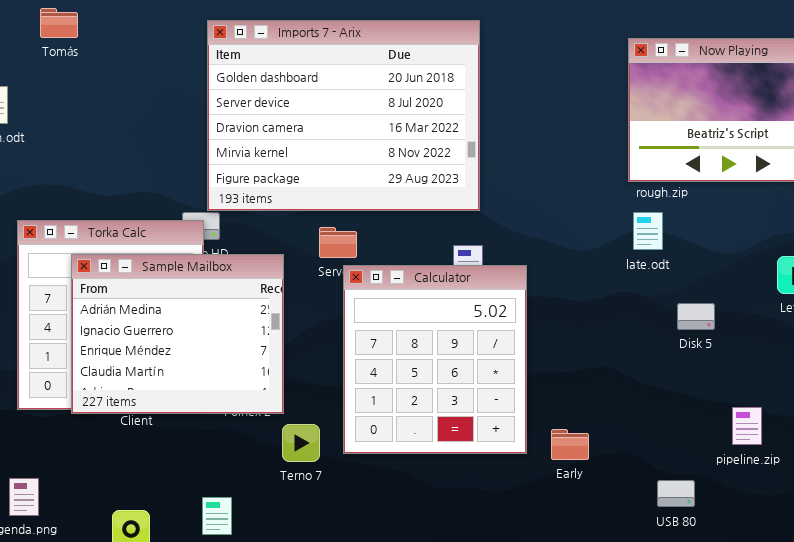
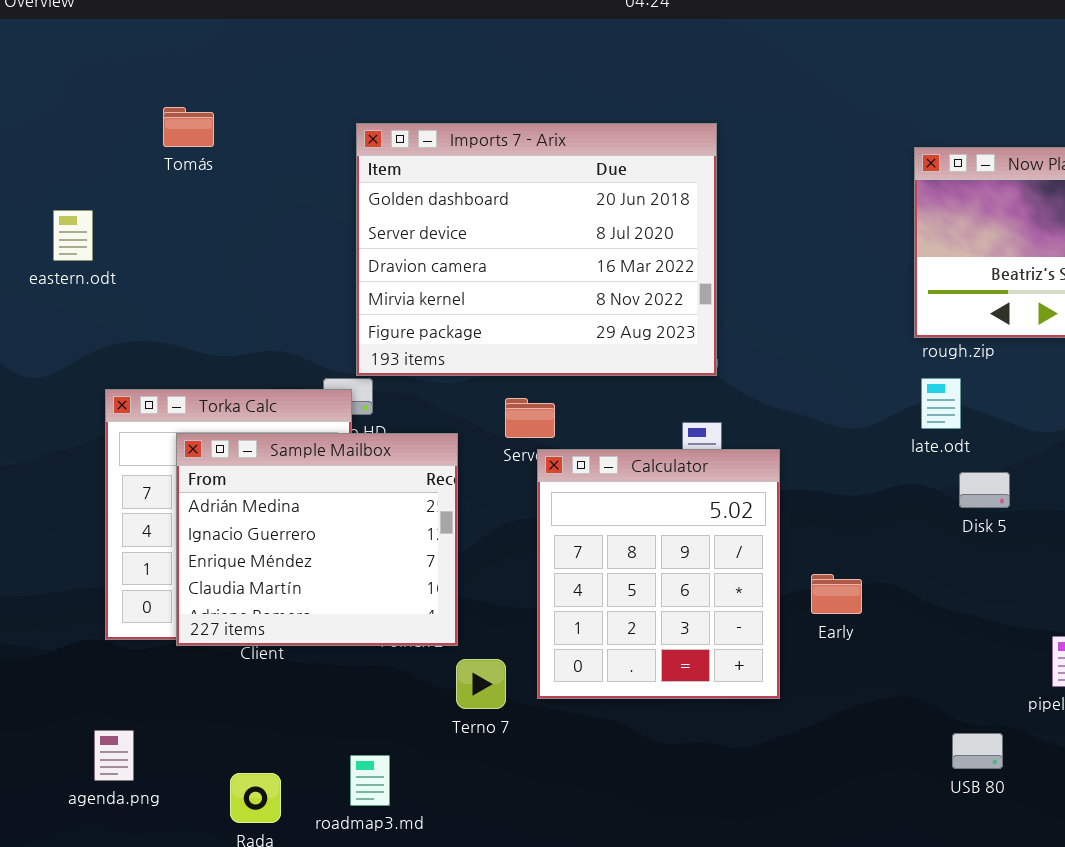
Tomás: [40,8,78,38] -> [163,107,214,147], moved
Disk 5: [677,303,715,330] -> [959,472,1010,508], moved
Early: [551,429,589,460] -> [811,574,862,614], moved

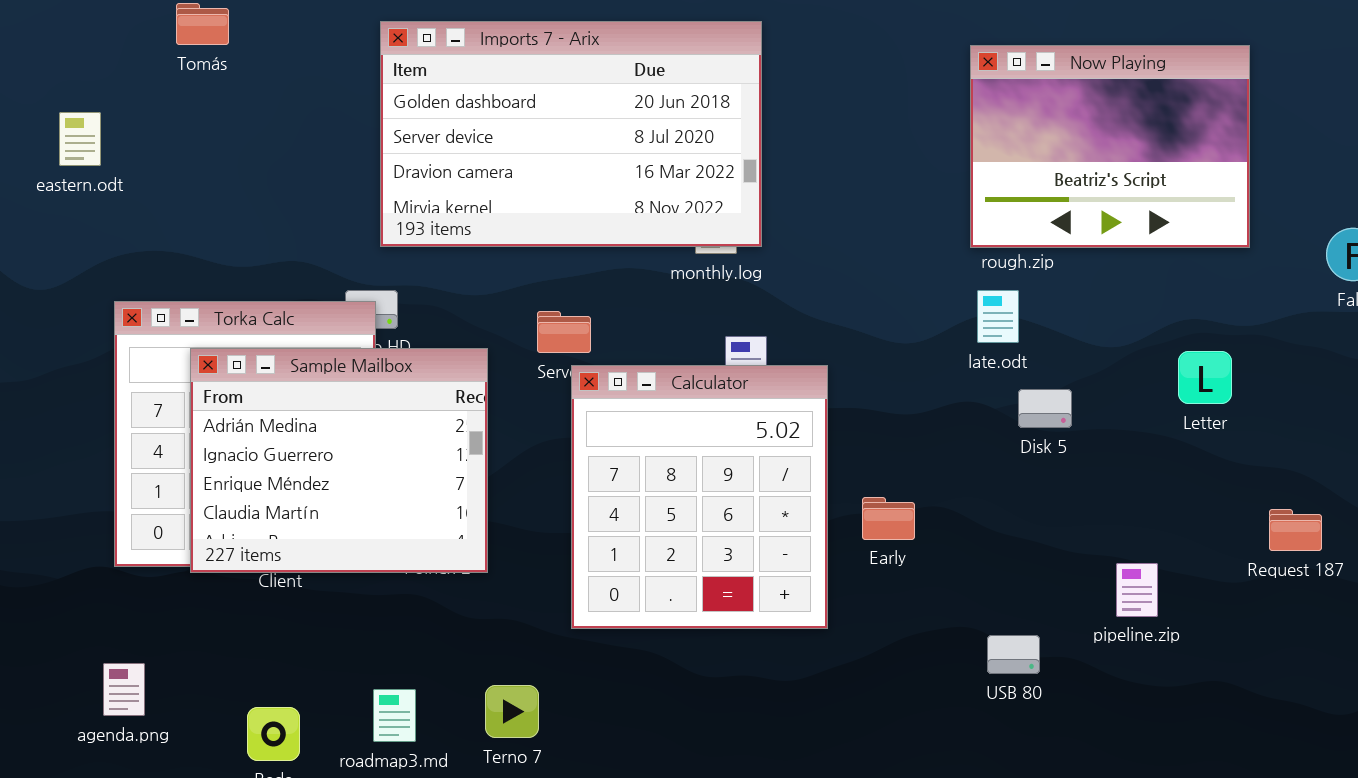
Imports 7 - Arix: [356,123,717,376] -> [380,21,762,247], resized
Terno 7: [456,659,506,709] -> [485,685,539,738], moved
USB 80: [952,733,1003,769] -> [987,635,1040,674], moved

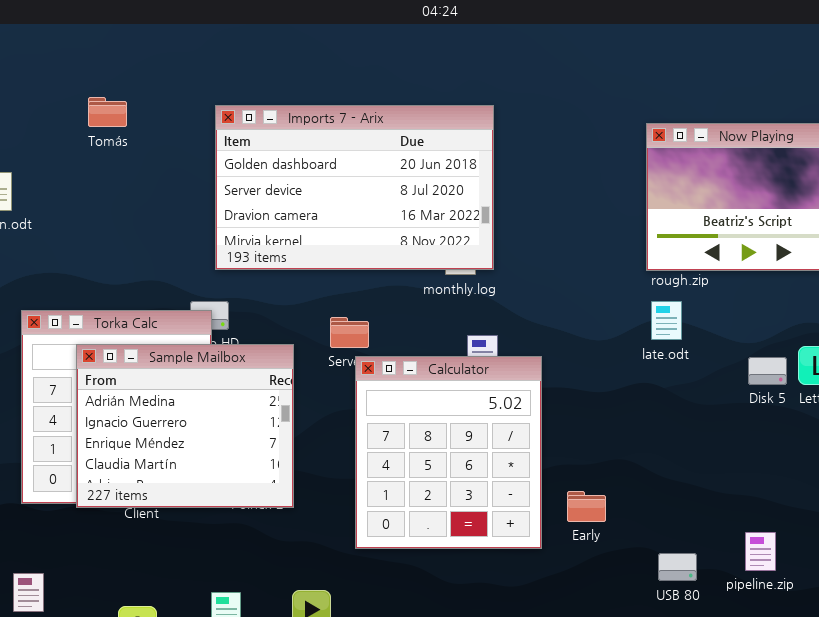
Tomás: [176,3,229,45] -> [88,97,127,127], moved
Disk 5: [1018,389,1072,428] -> [748,357,787,385], moved
Early: [862,497,915,540] -> [567,491,606,522], moved
pipeline.zip: [1116,563,1158,617] -> [745,532,776,571], moved

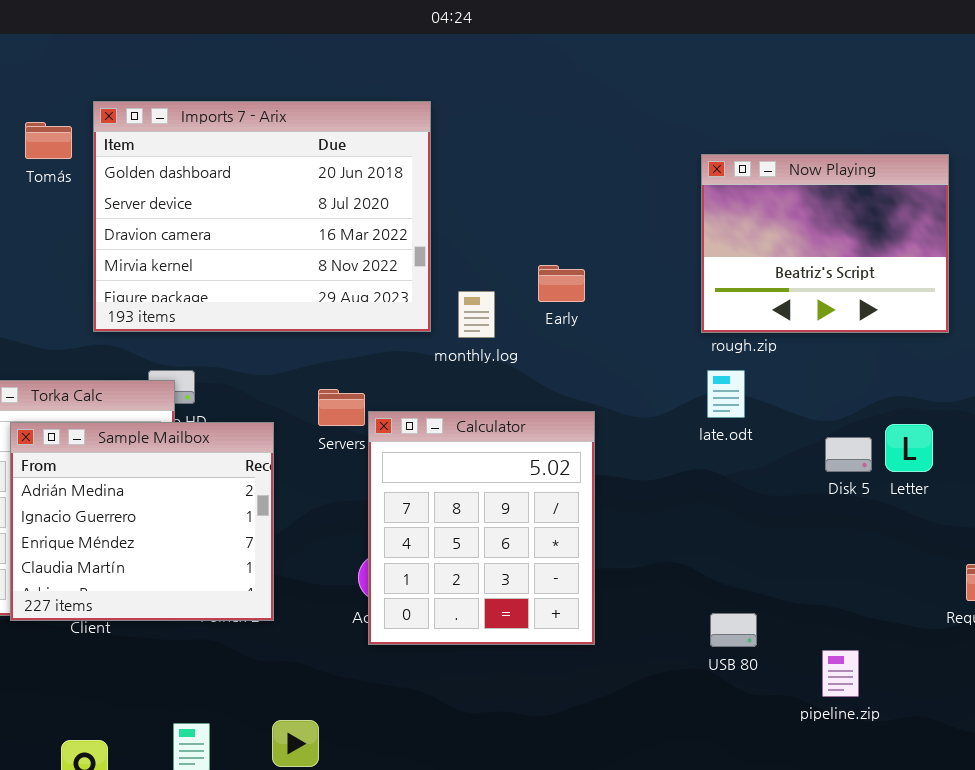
Imports 7 - Arix: [215,105,494,270] -> [93,101,431,332], moved, resized
Calculator: [355,356,542,549] -> [368,411,595,645], moved
Early: [567,491,606,522] -> [538,265,585,302], moved
USB 80: [658,553,697,581] -> [710,613,757,647], moved

